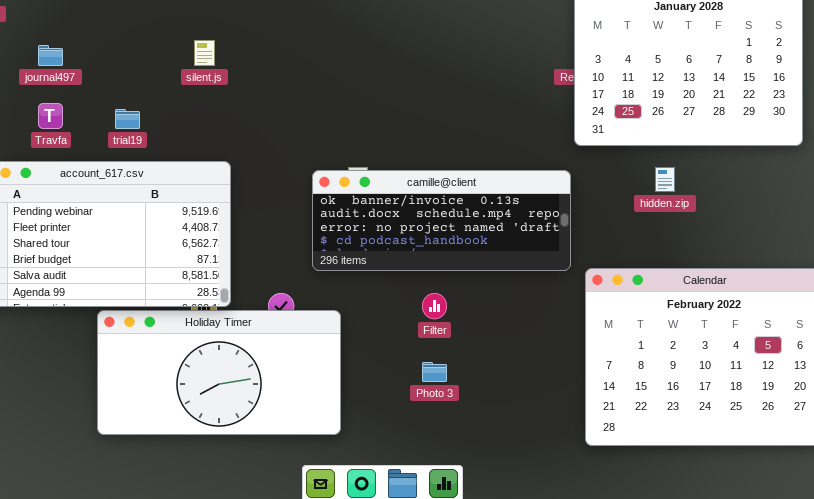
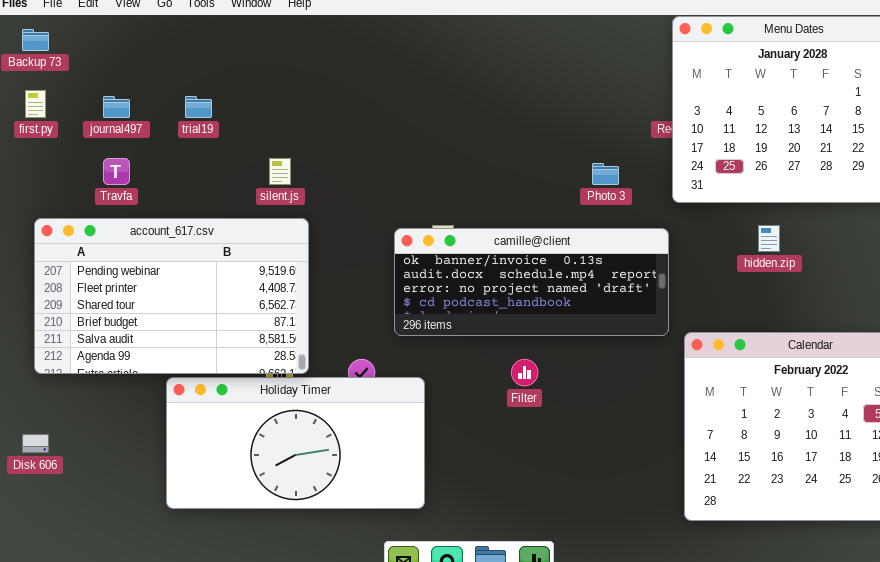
silent.js: [194,40,215,66] -> [269,158,291,185], moved
trial19: [115,109,140,129] -> [185,96,212,118], moved
Photo 3: [422,362,447,382] -> [592,163,619,185], moved

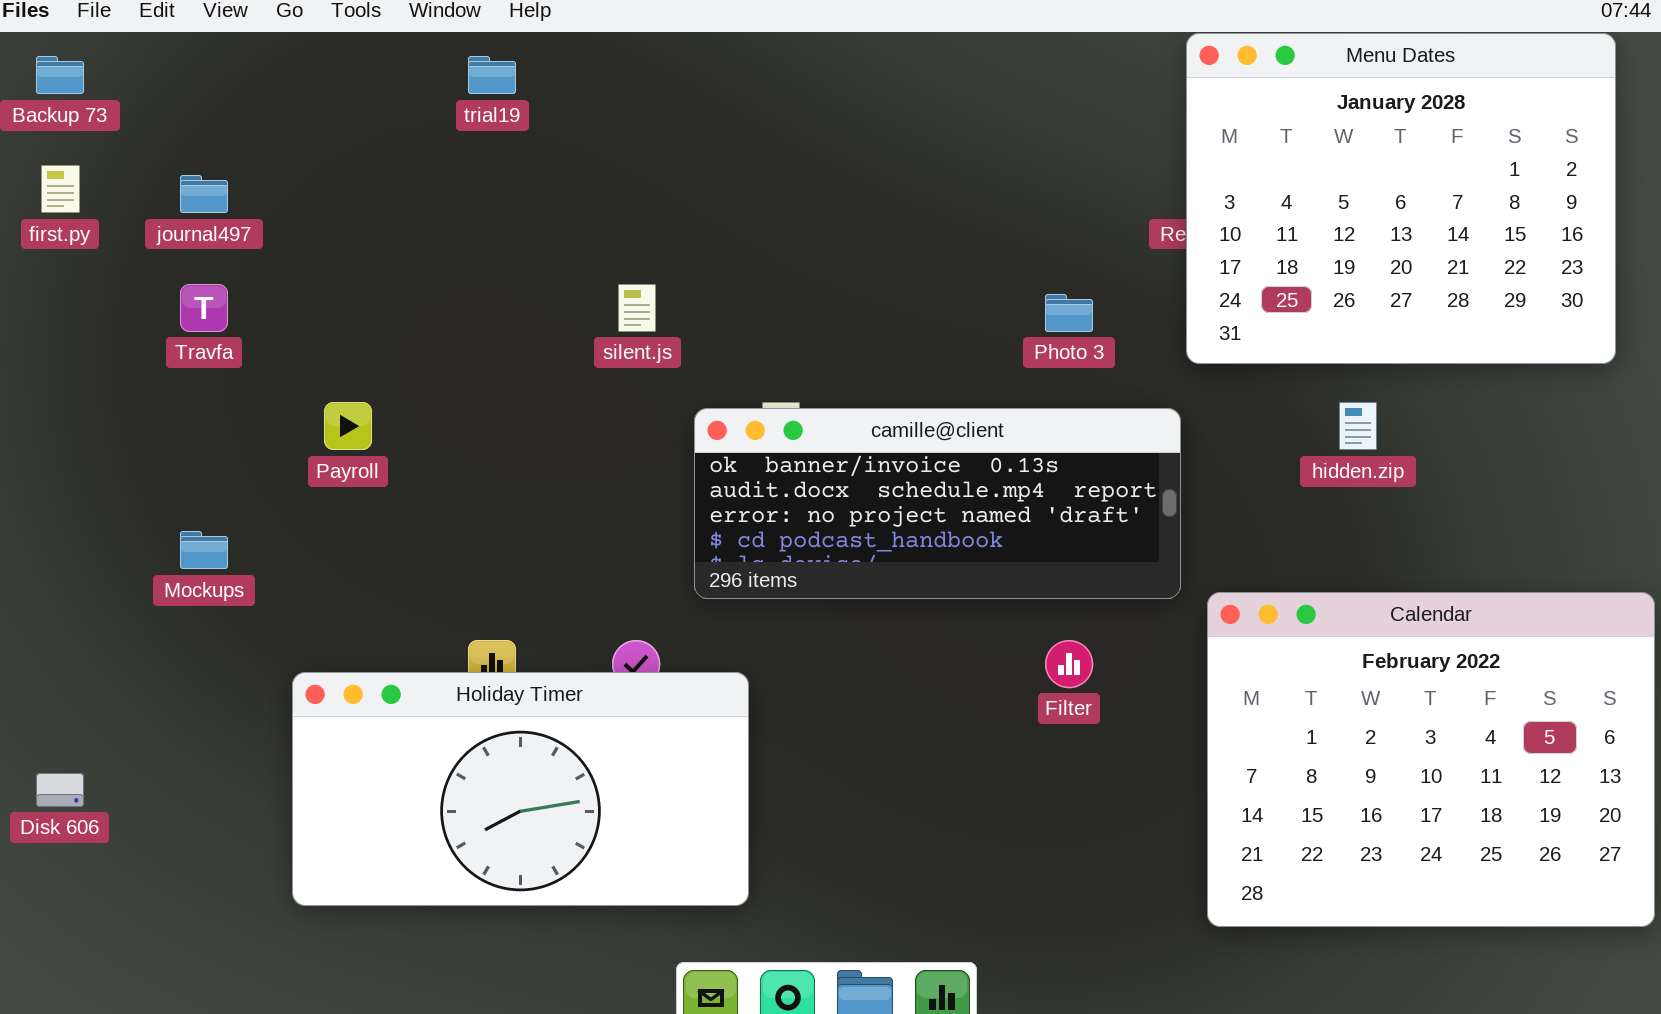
trial19: [185,96,212,118] -> [468,56,516,94], moved
silent.js: [269,158,291,185] -> [618,284,656,332], moved
account_617.csv: [34,218,309,374] -> none, closed
Filter: [511,359,538,386] -> [1045,640,1093,688], moved

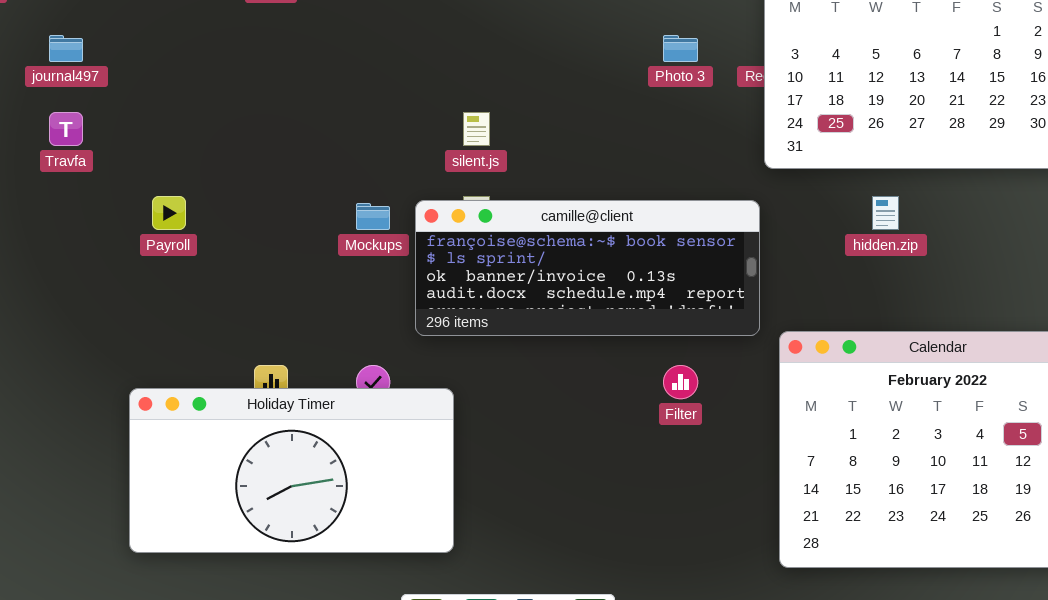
silent.js: [618,284,656,332] -> [463,112,490,146], moved
Photo 3: [1045,294,1093,332] -> [663,35,698,62], moved
camille@client: [694,408,1181,599] -> [415,200,760,336], scrolled up 2 rows
Mockups: [180,531,228,569] -> [356,203,390,230], moved

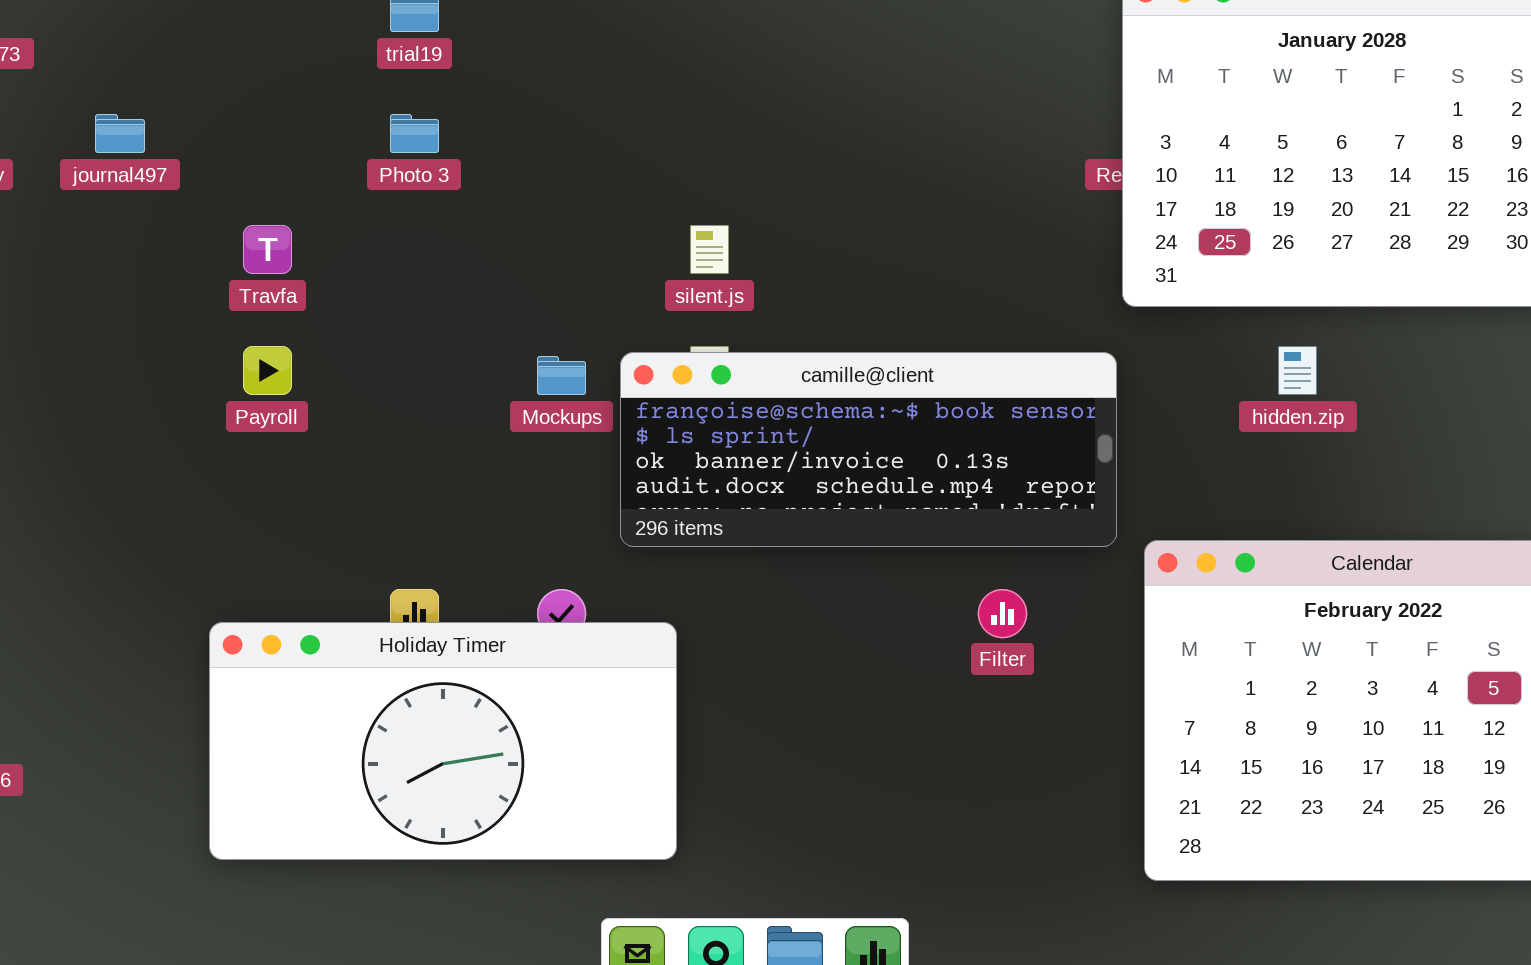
Photo 3: [663,35,698,62] -> [390,114,439,153], moved
Travfa: [49,112,83,146] -> [243,225,292,274], moved

